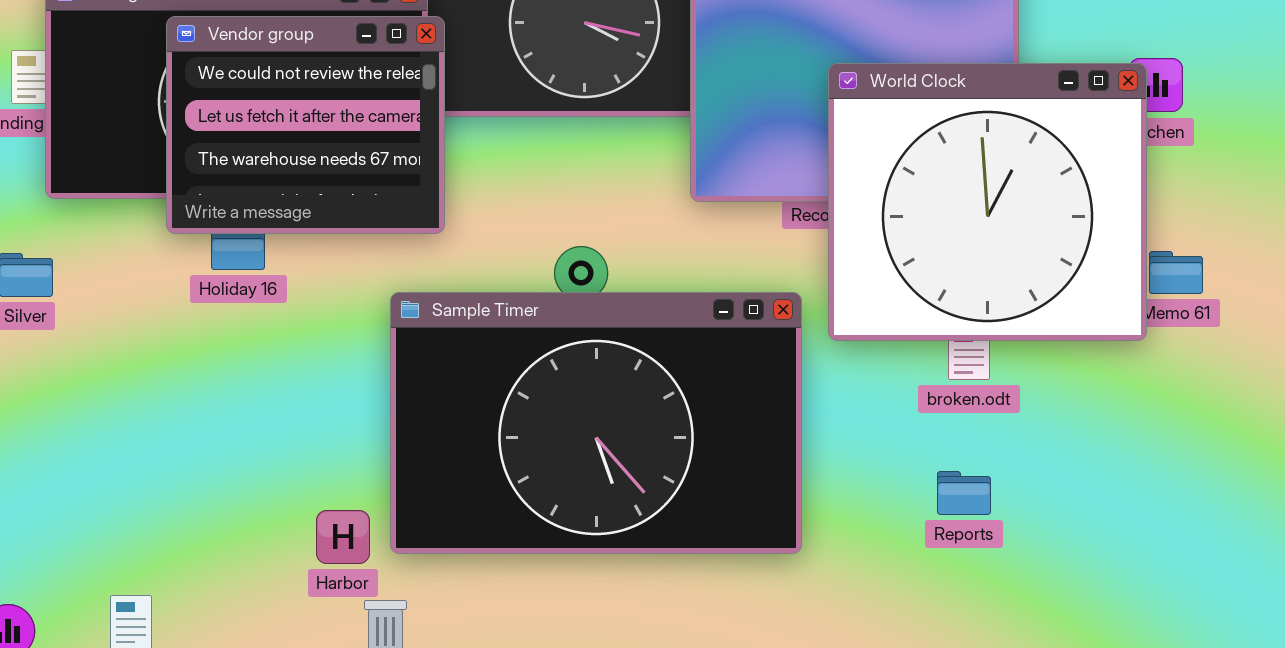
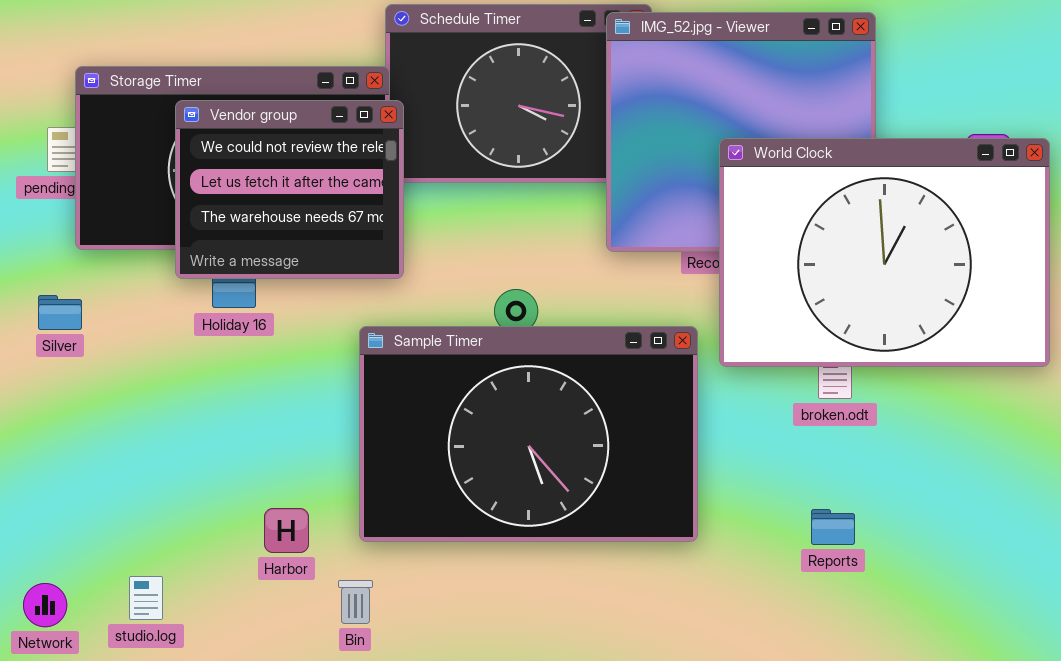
World Clock: [828,63,1147,341] -> [719,138,1050,367], resized
Reports: [937,471,991,515] -> [811,509,855,545], moved
Harbor: [316,510,370,564] -> [264,508,309,553], moved

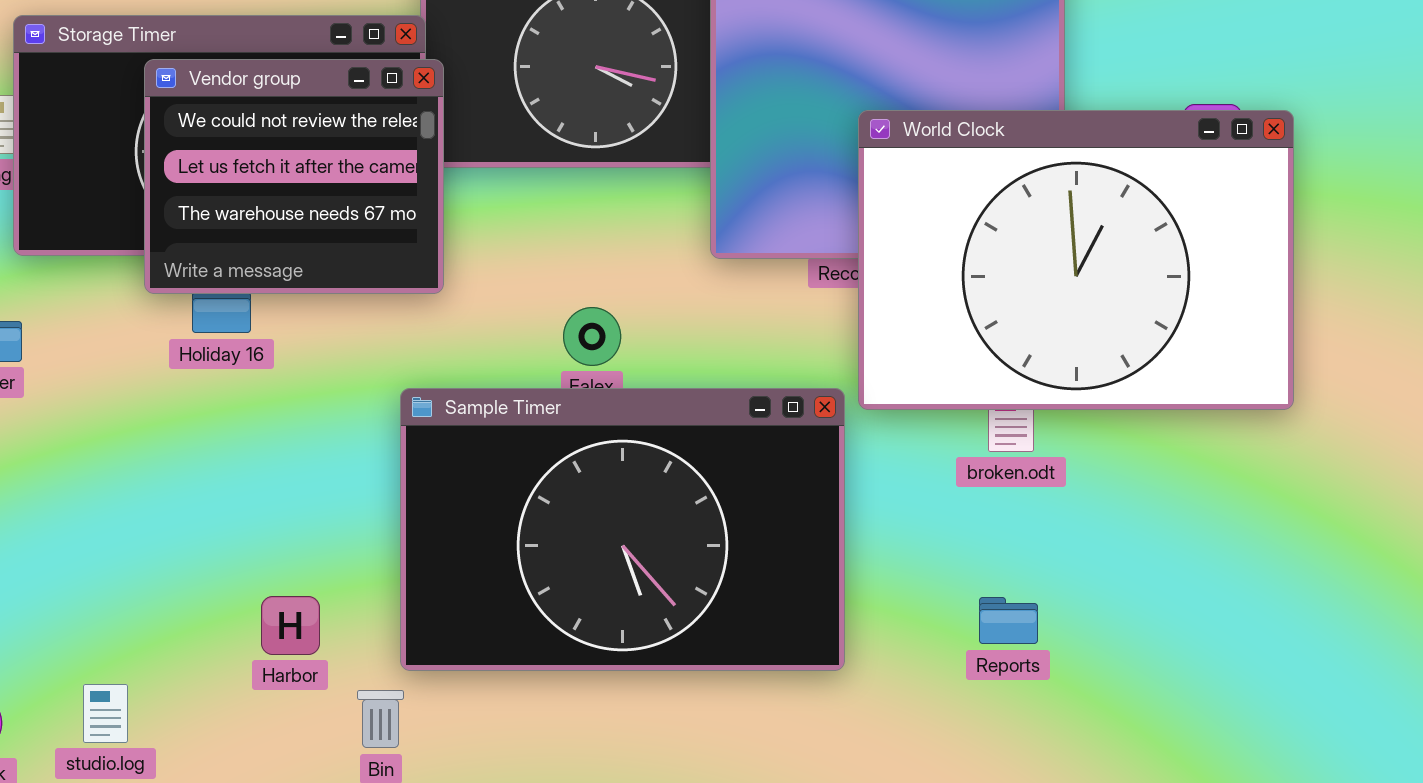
Sample Timer: [359,326,698,542] -> [400,388,845,671], moved

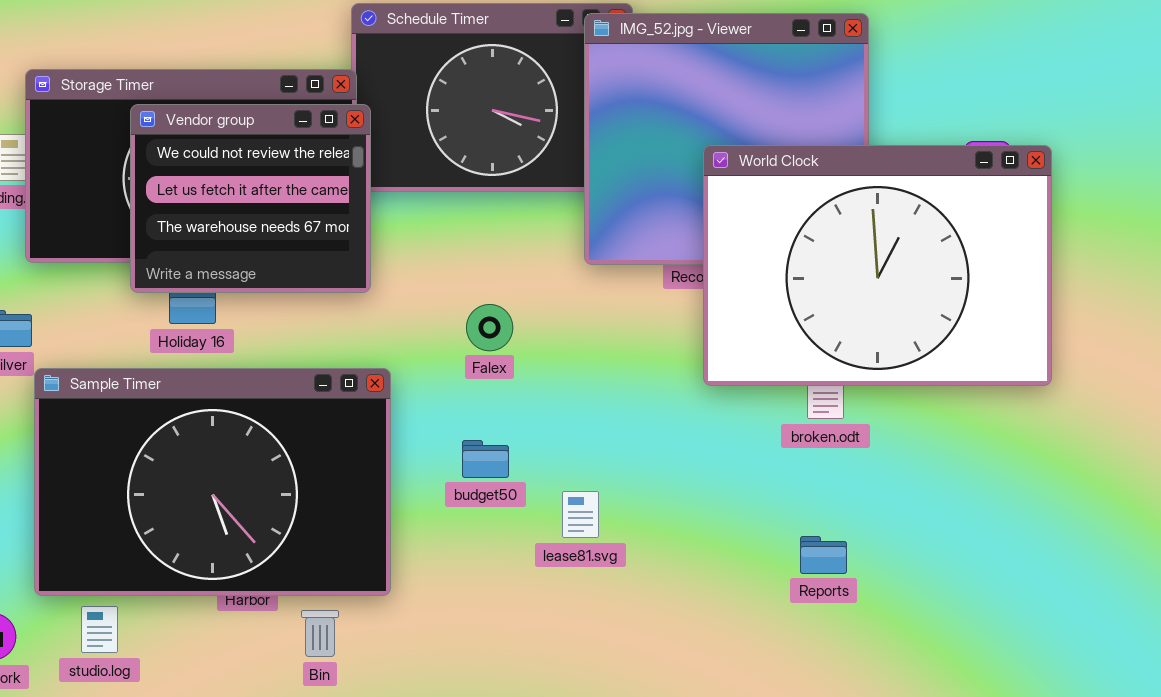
Sample Timer: [400,388,845,671] -> [34,368,391,596], moved

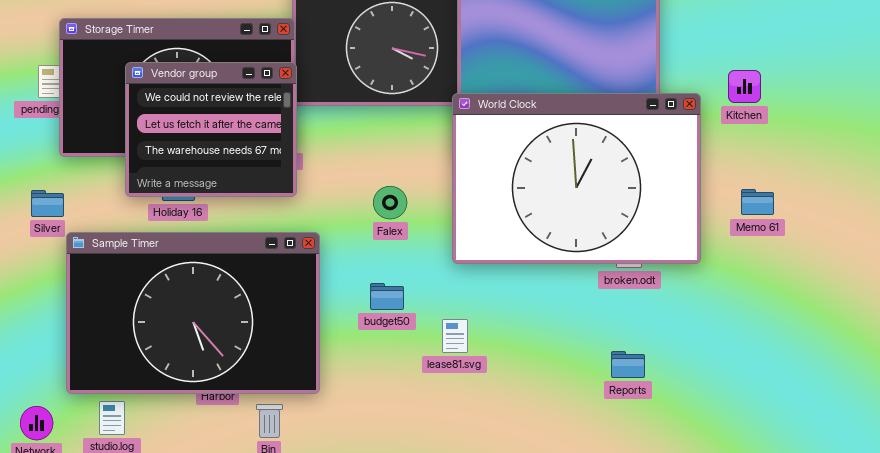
Vendor group: [130,104,371,293] -> [125,62,297,197], moved
World Clock: [703,145,1052,386] -> [452,93,701,264], moved

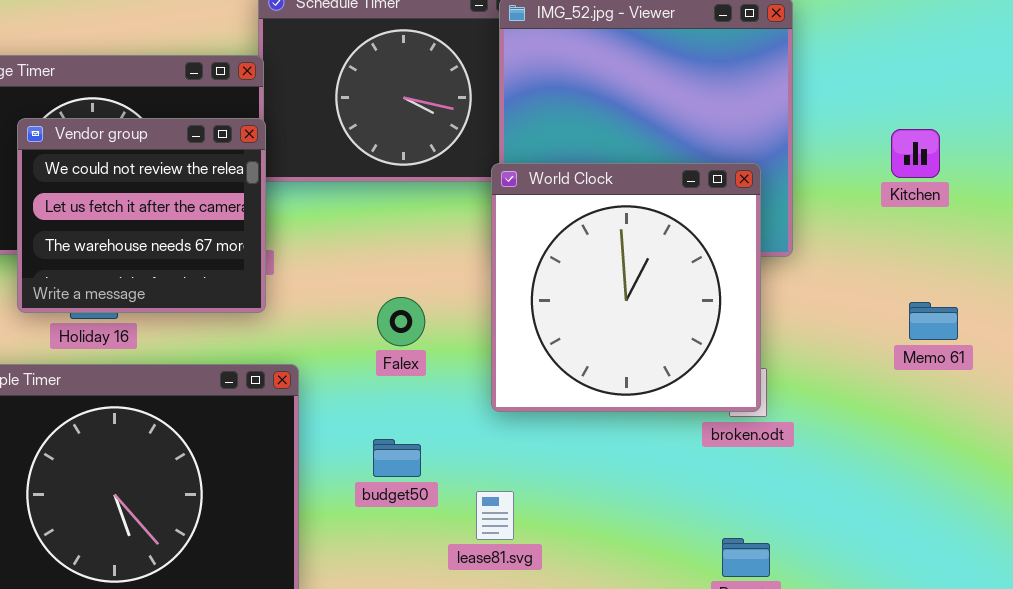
World Clock: [452,93,701,264] -> [491,163,761,412], resized

